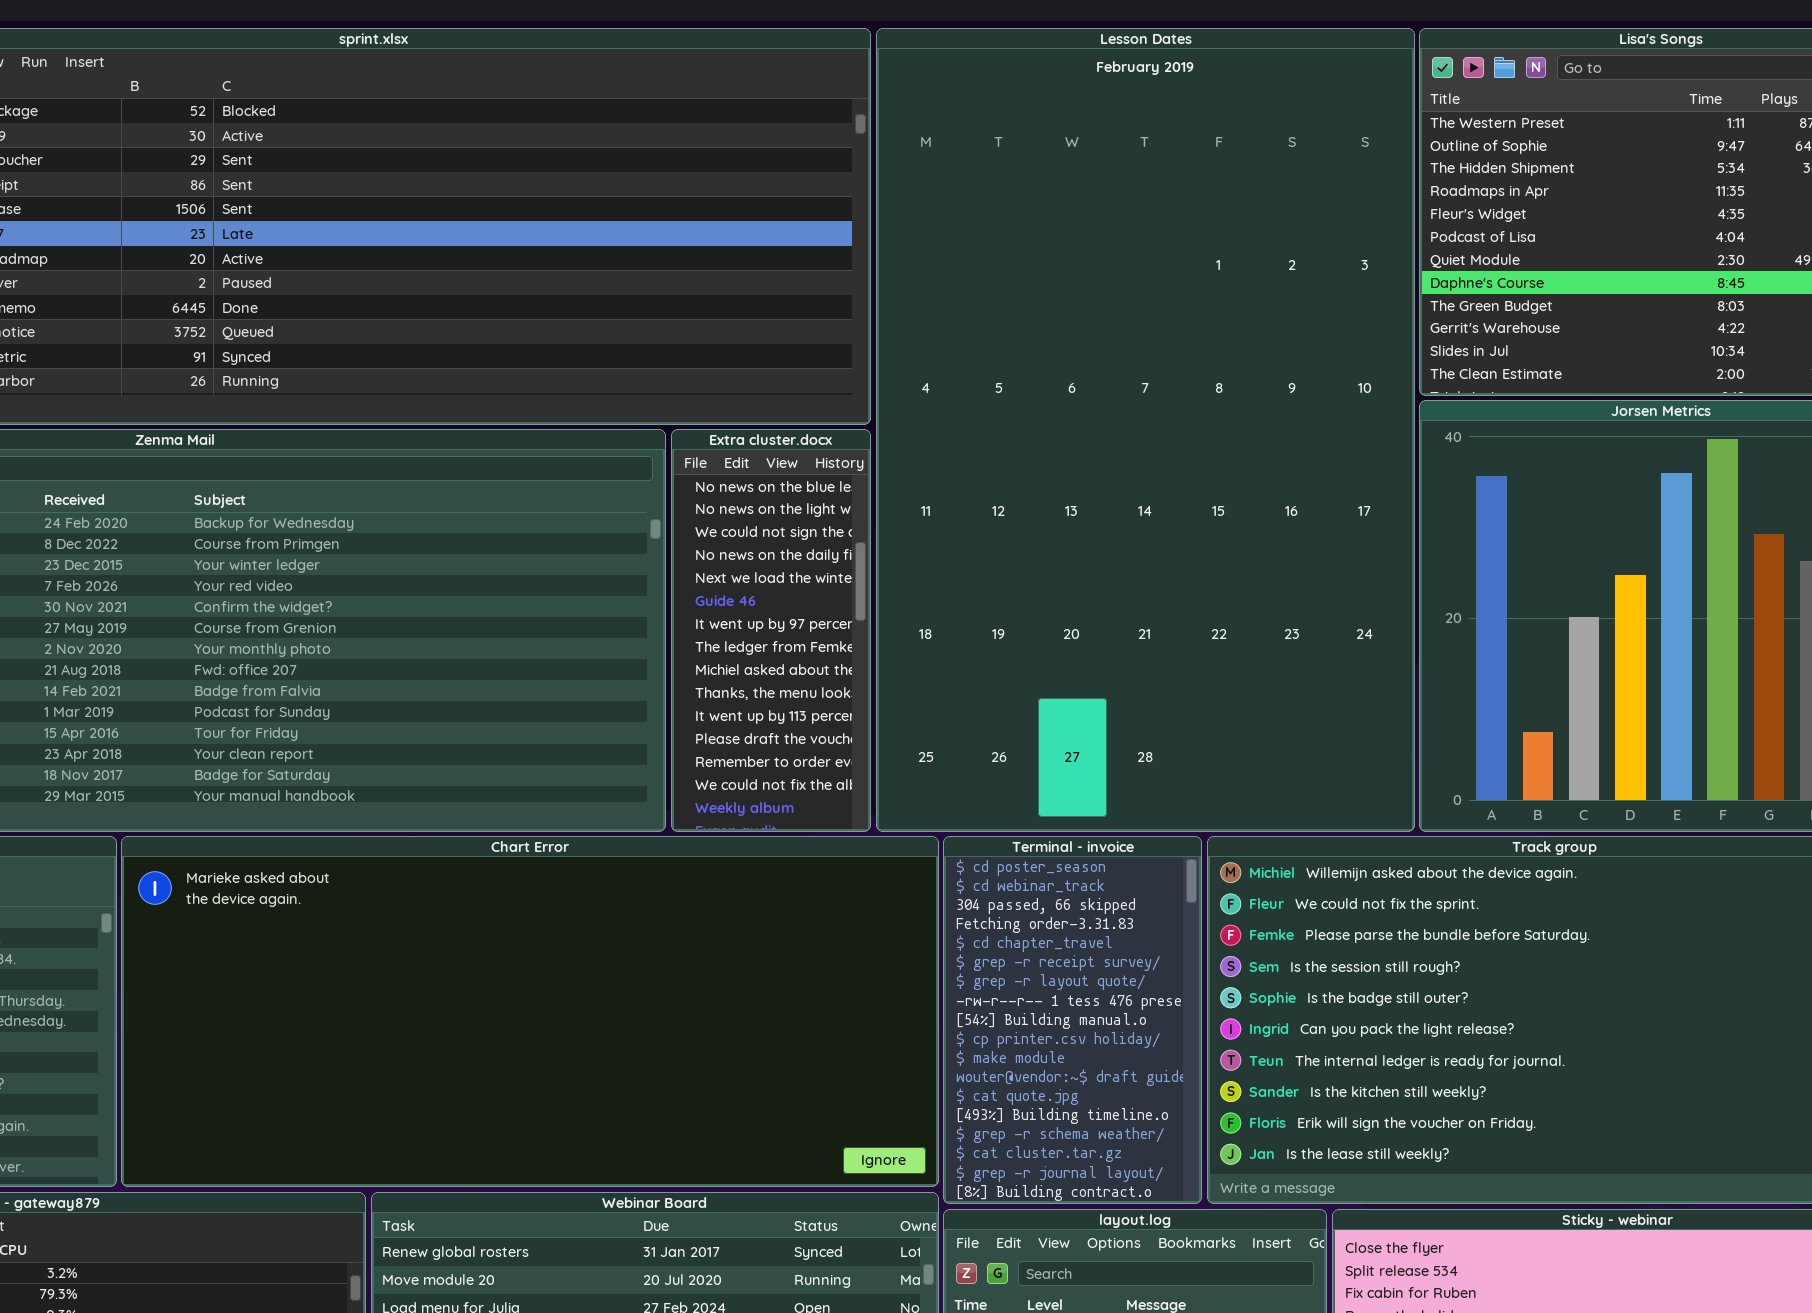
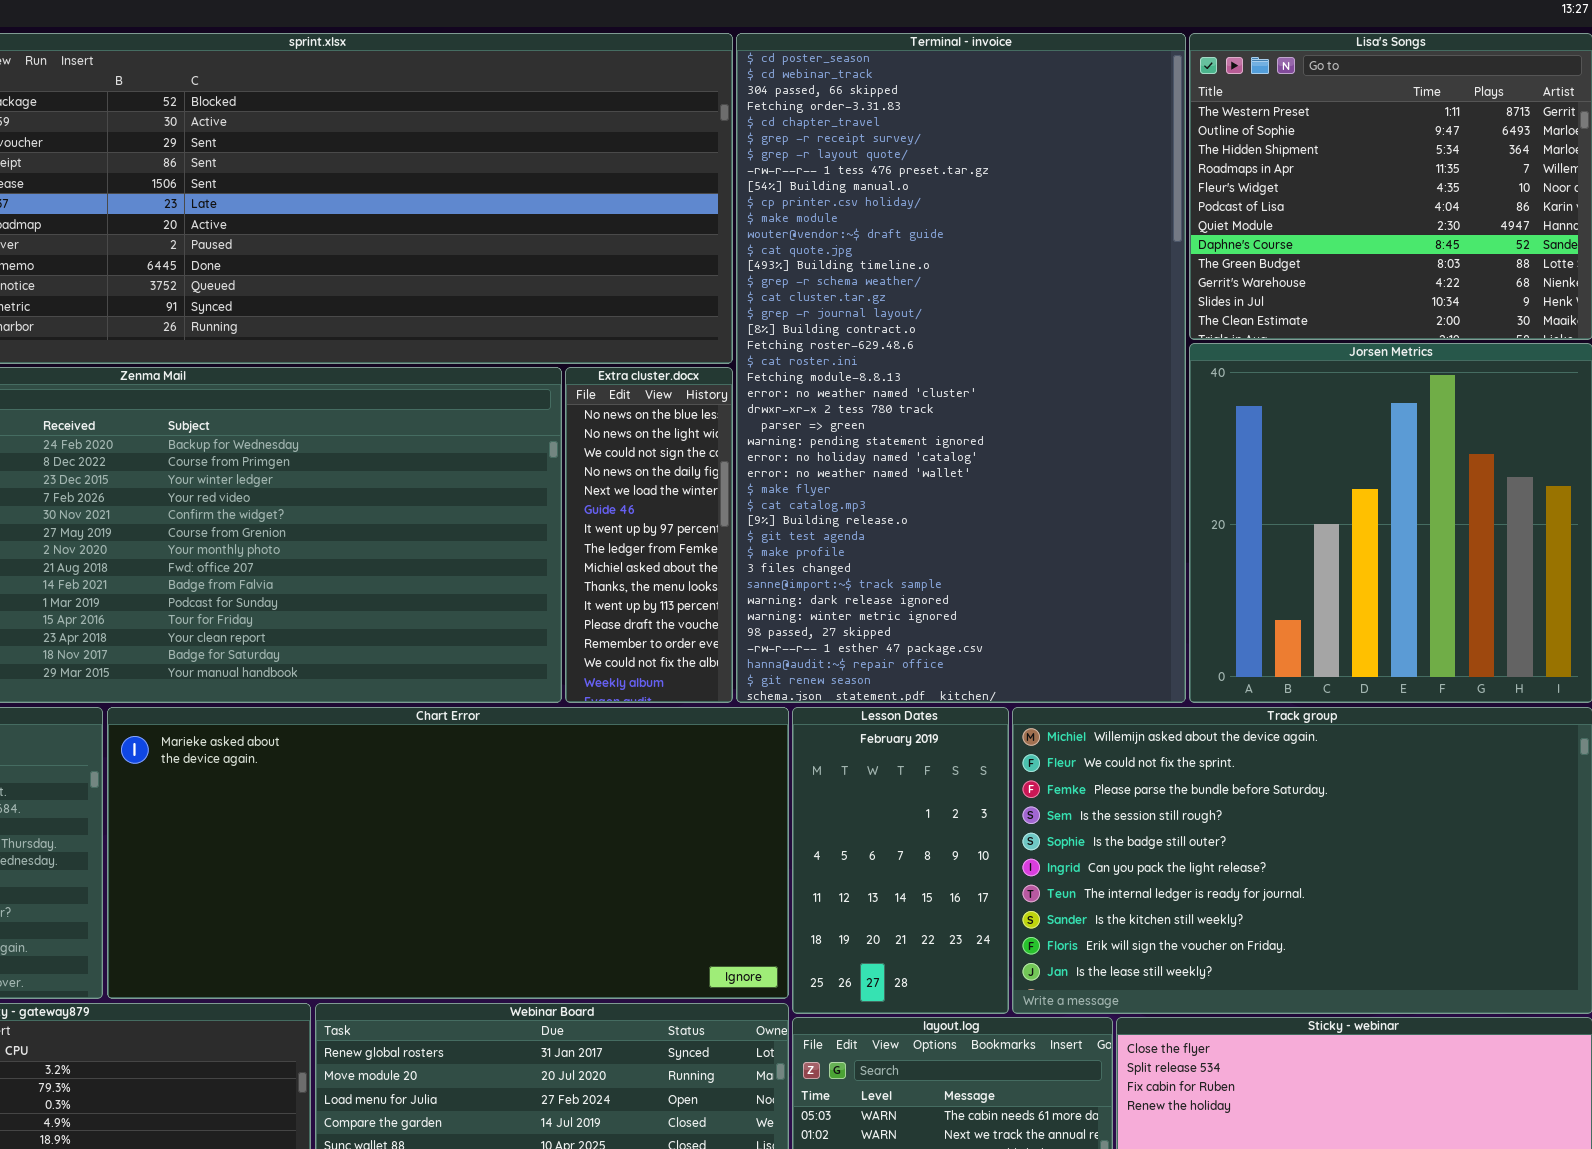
Lesson Dates: [876,28,1415,832] -> [792,707,1009,1014], moved, resized
Terminal - invoice: [943,836,1202,1204] -> [736,33,1186,703], moved, resized

